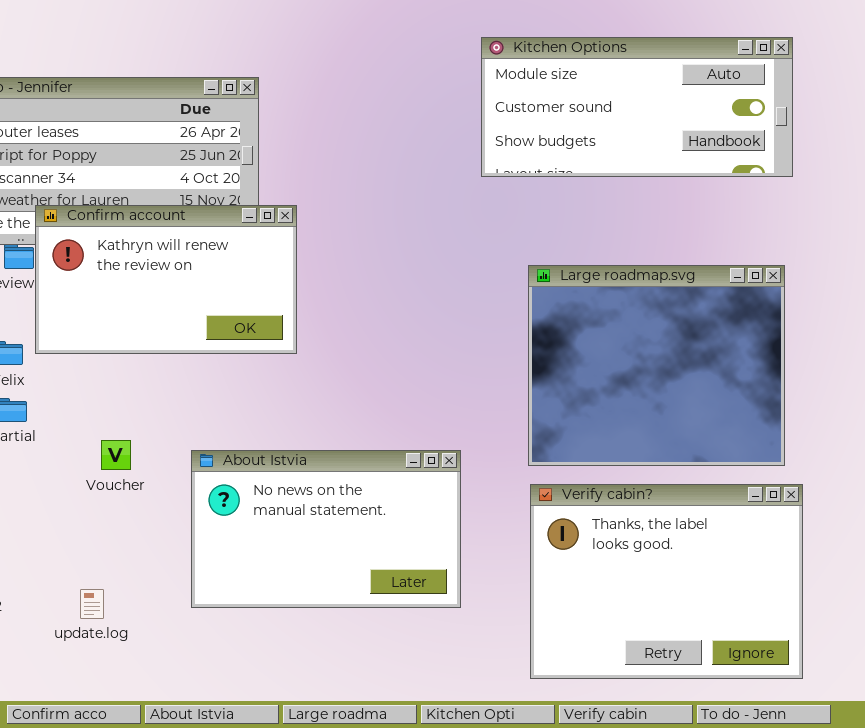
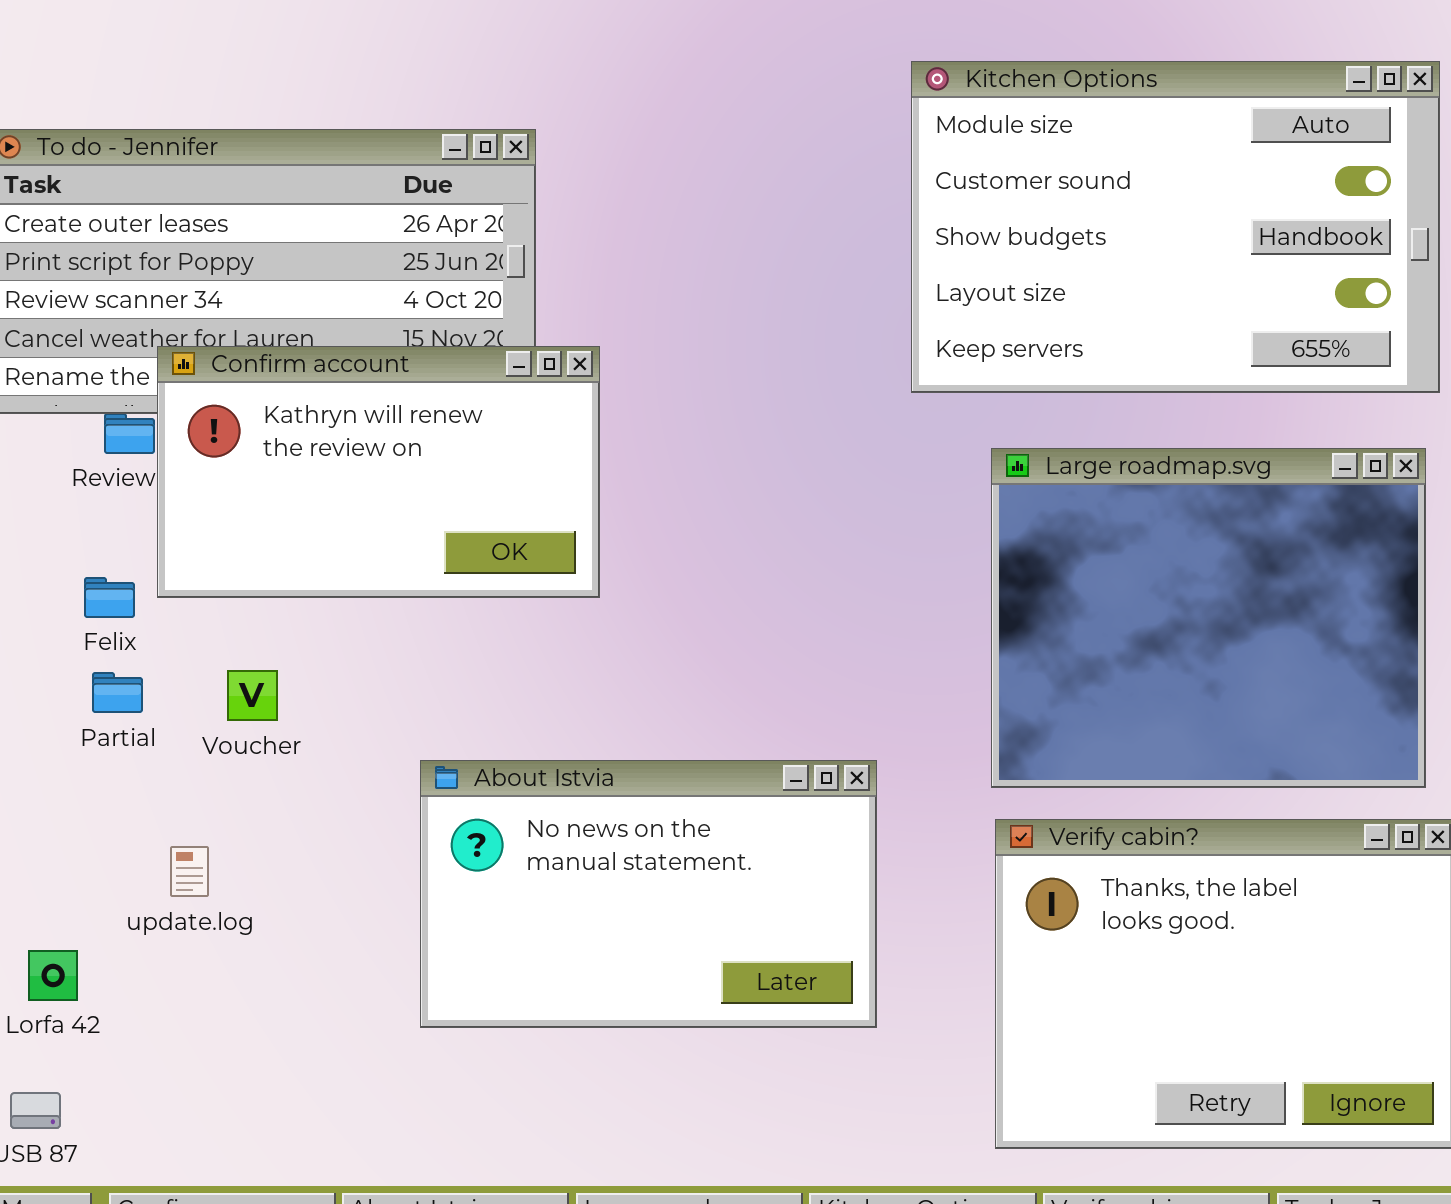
Kitchen Options: [481,37,793,177] -> [911,61,1440,393], resized
Voucher: [101,440,131,470] -> [227,670,278,721], moved
update.log: [80,589,104,619] -> [170,846,209,897], moved

